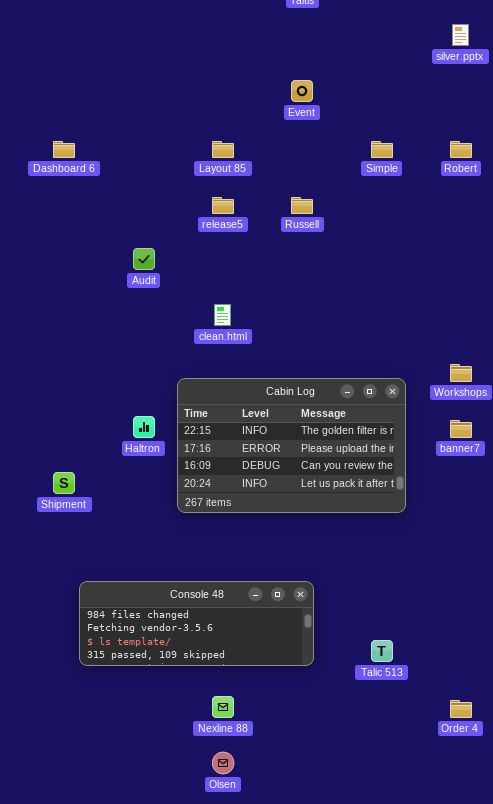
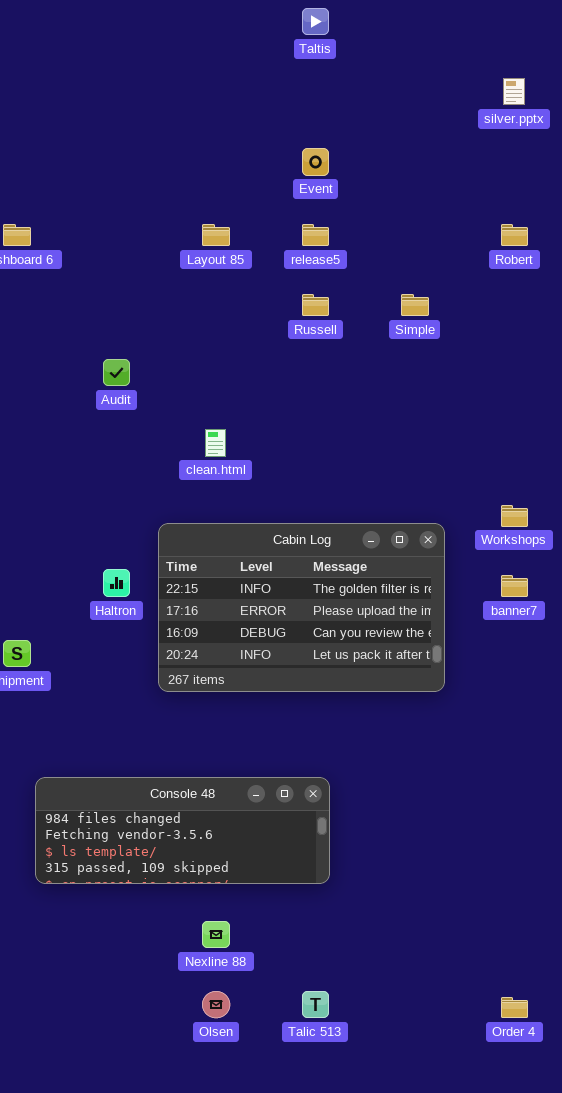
Simple: [371,141,393,158] -> [401,294,429,316], moved
release5: [212,197,234,214] -> [302,224,329,246], moved
Talic 513: [371,640,393,662] -> [302,991,329,1018], moved
Order 4: [450,700,472,718] -> [501,997,528,1018], moved

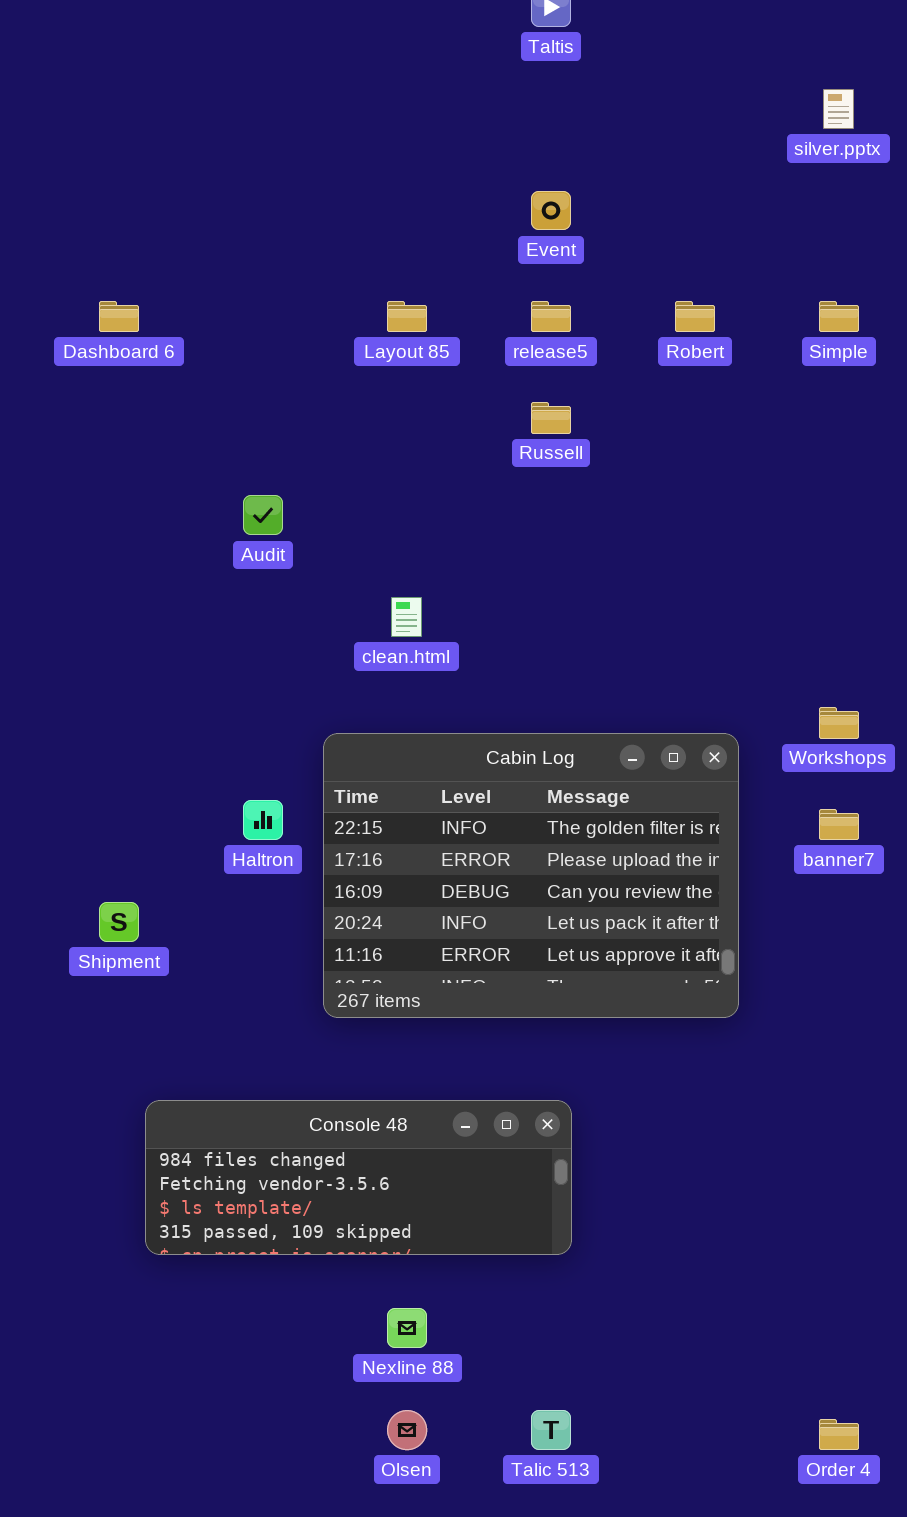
Robert: [501,224,528,246] -> [675,301,715,332], moved
Simple: [401,294,429,316] -> [819,301,859,332], moved
Cabin Log: [158,523,445,692] -> [323,733,739,1018], resized

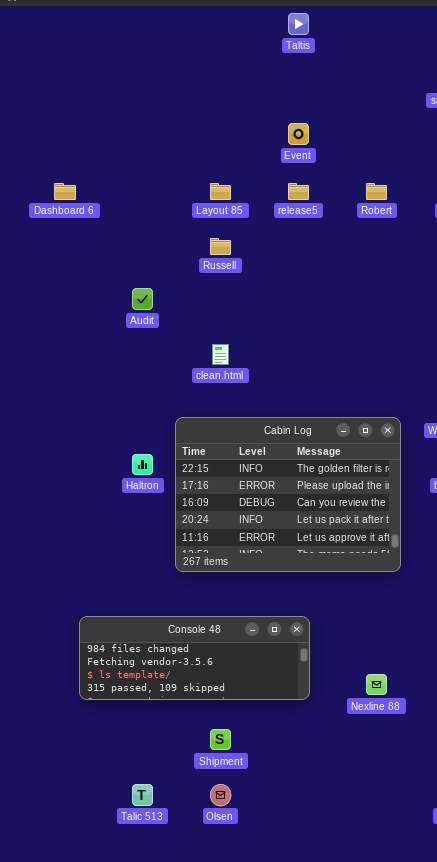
Russell: [531,402,571,434] -> [210,238,231,255], moved
Shipment: [99,902,139,942] -> [210,729,231,750], moved
Nexline 88: [387,1308,427,1348] -> [366,674,387,695], moved
Talic 513: [531,1410,571,1450] -> [132,784,153,806], moved

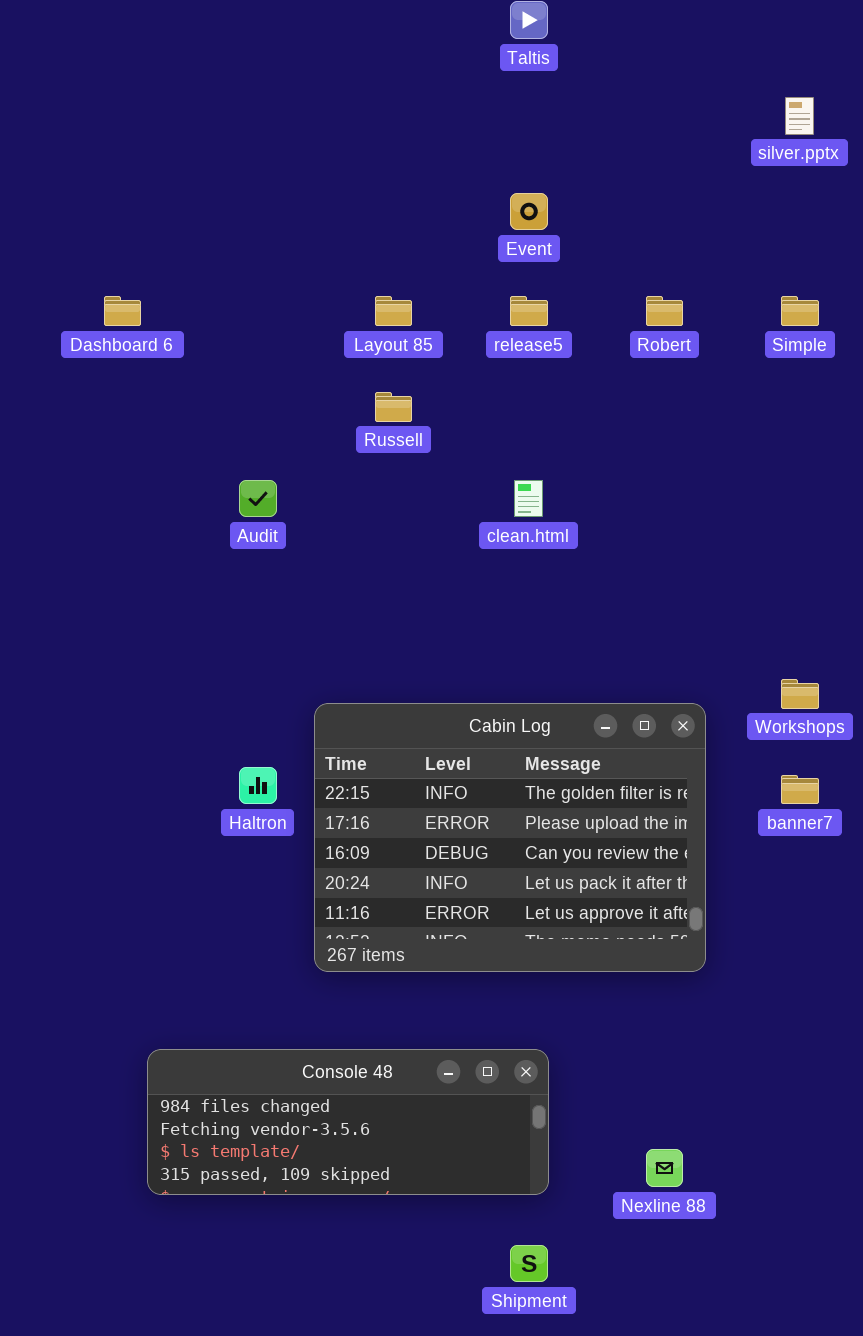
clean.html: [212,344,229,365] -> [514,480,543,517], moved
Shipment: [210,729,231,750] -> [510,1245,548,1282], moved

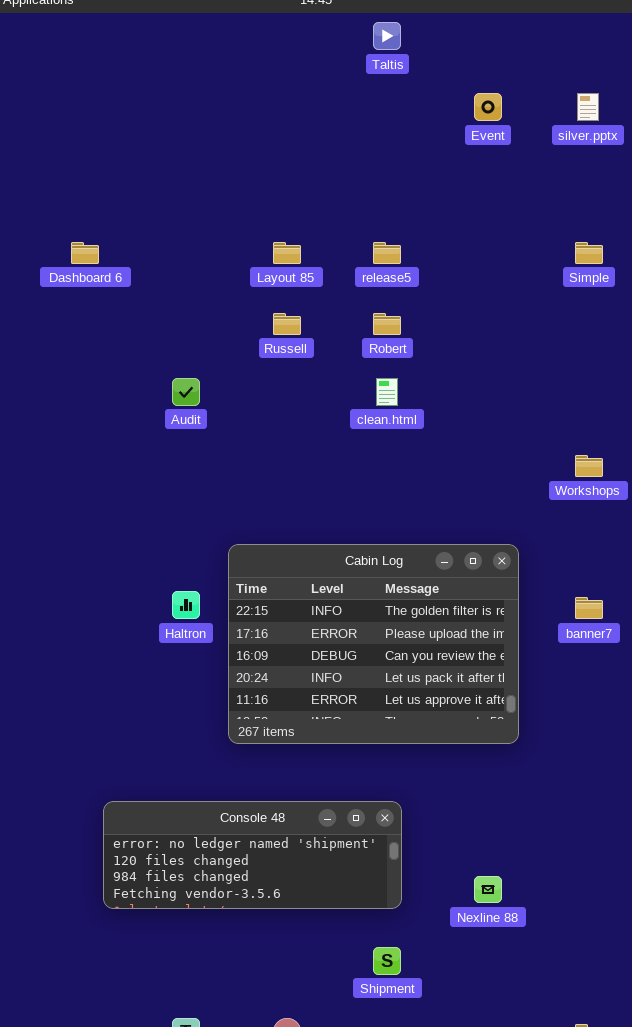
Event: [510,193,548,230] -> [474,93,502,121], moved
Robert: [646,296,683,326] -> [373,313,401,335], moved
Workshops: [781,679,819,709] -> [575,455,603,477], moved
Console 48: [147,1049,549,1195] -> [103,801,402,909], scrolled up 2 rows

